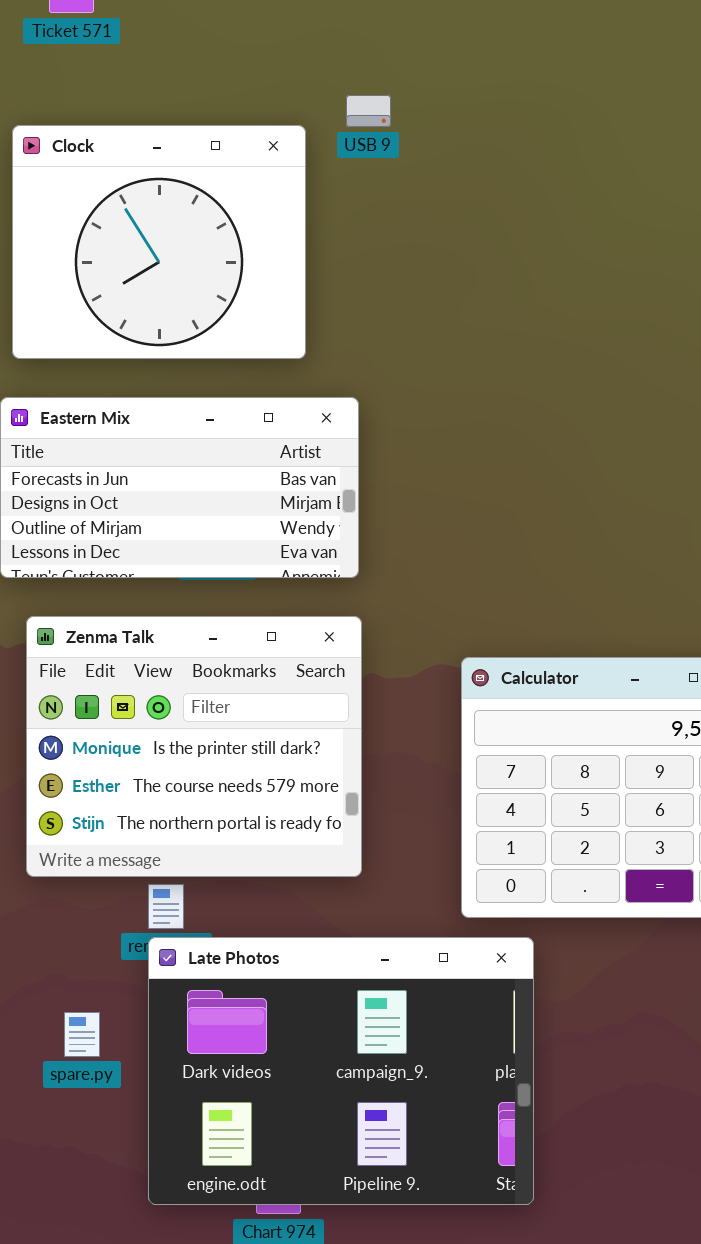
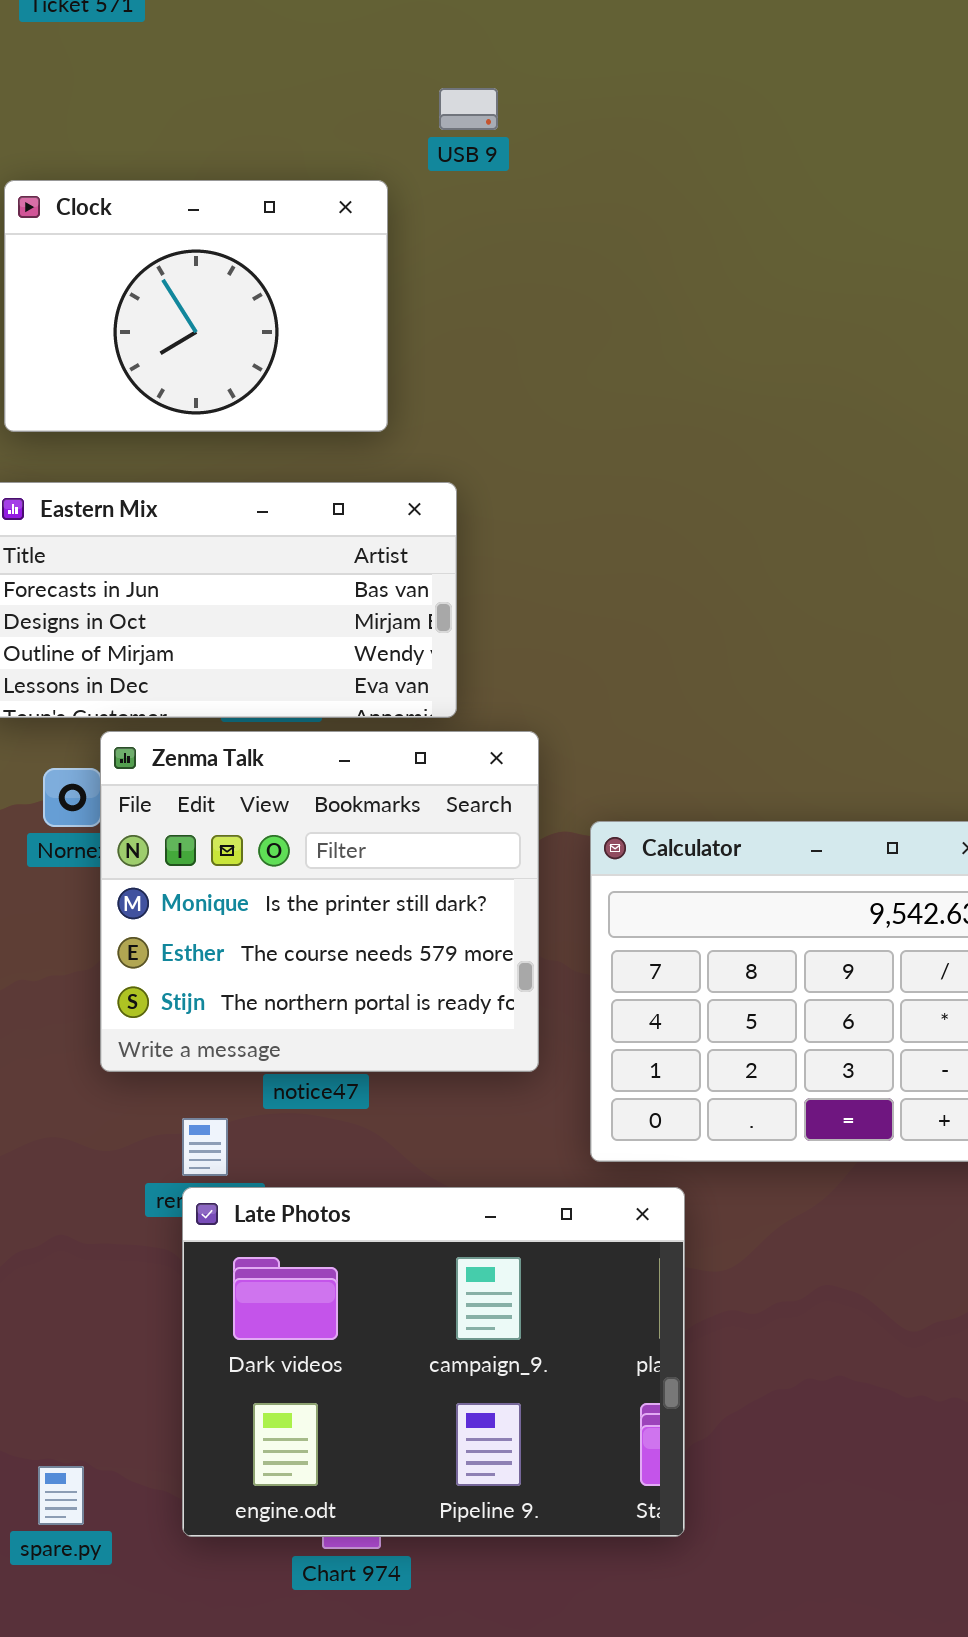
Clock: [12,125,306,359] -> [4,180,388,432], resized
Zenma Talk: [26,616,362,877] -> [100,731,539,1072], moved
spare.py: [64,1012,100,1057] -> [38,1466,84,1525], moved

